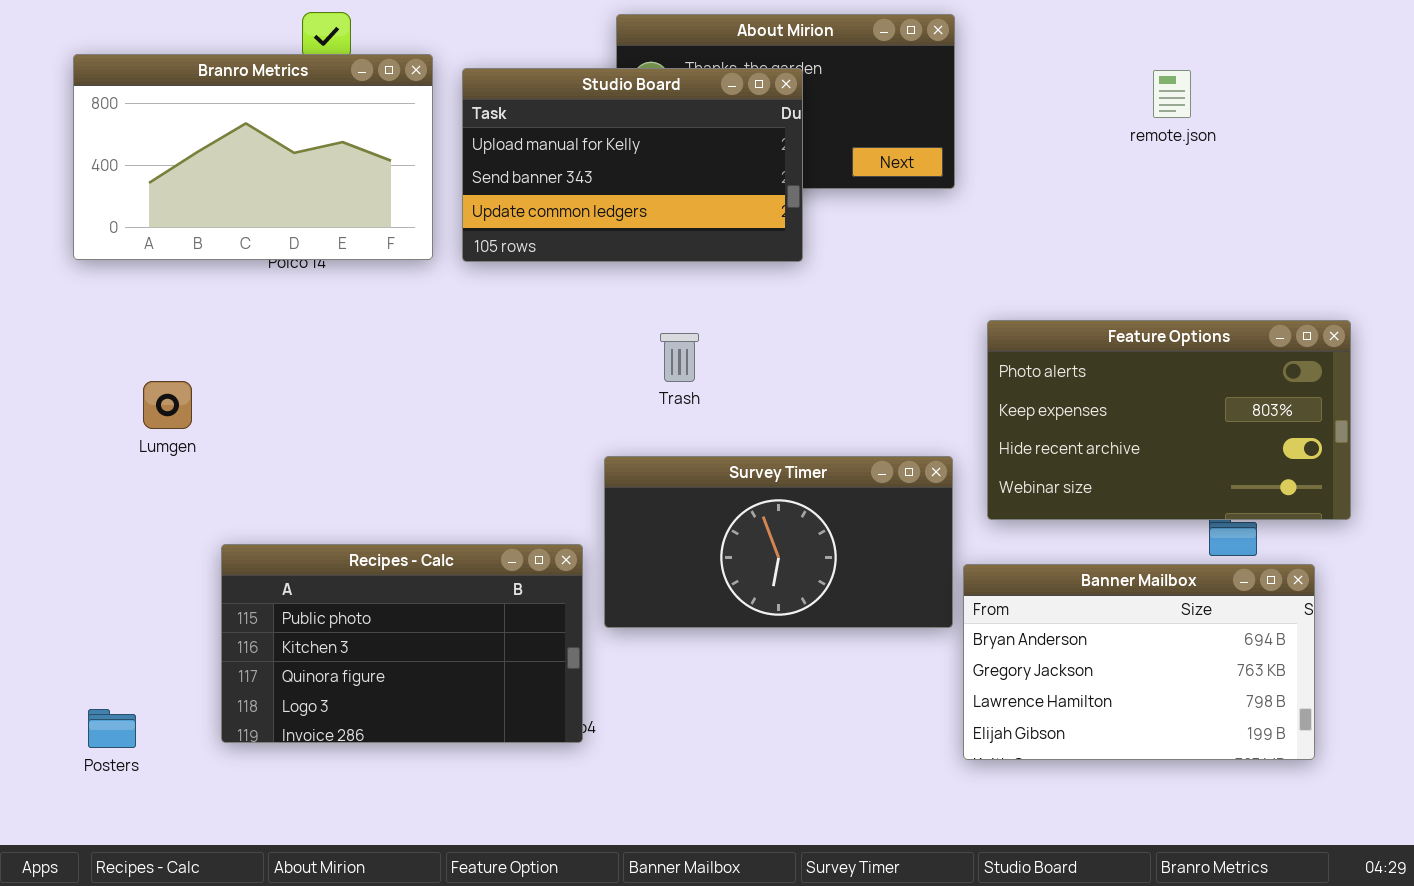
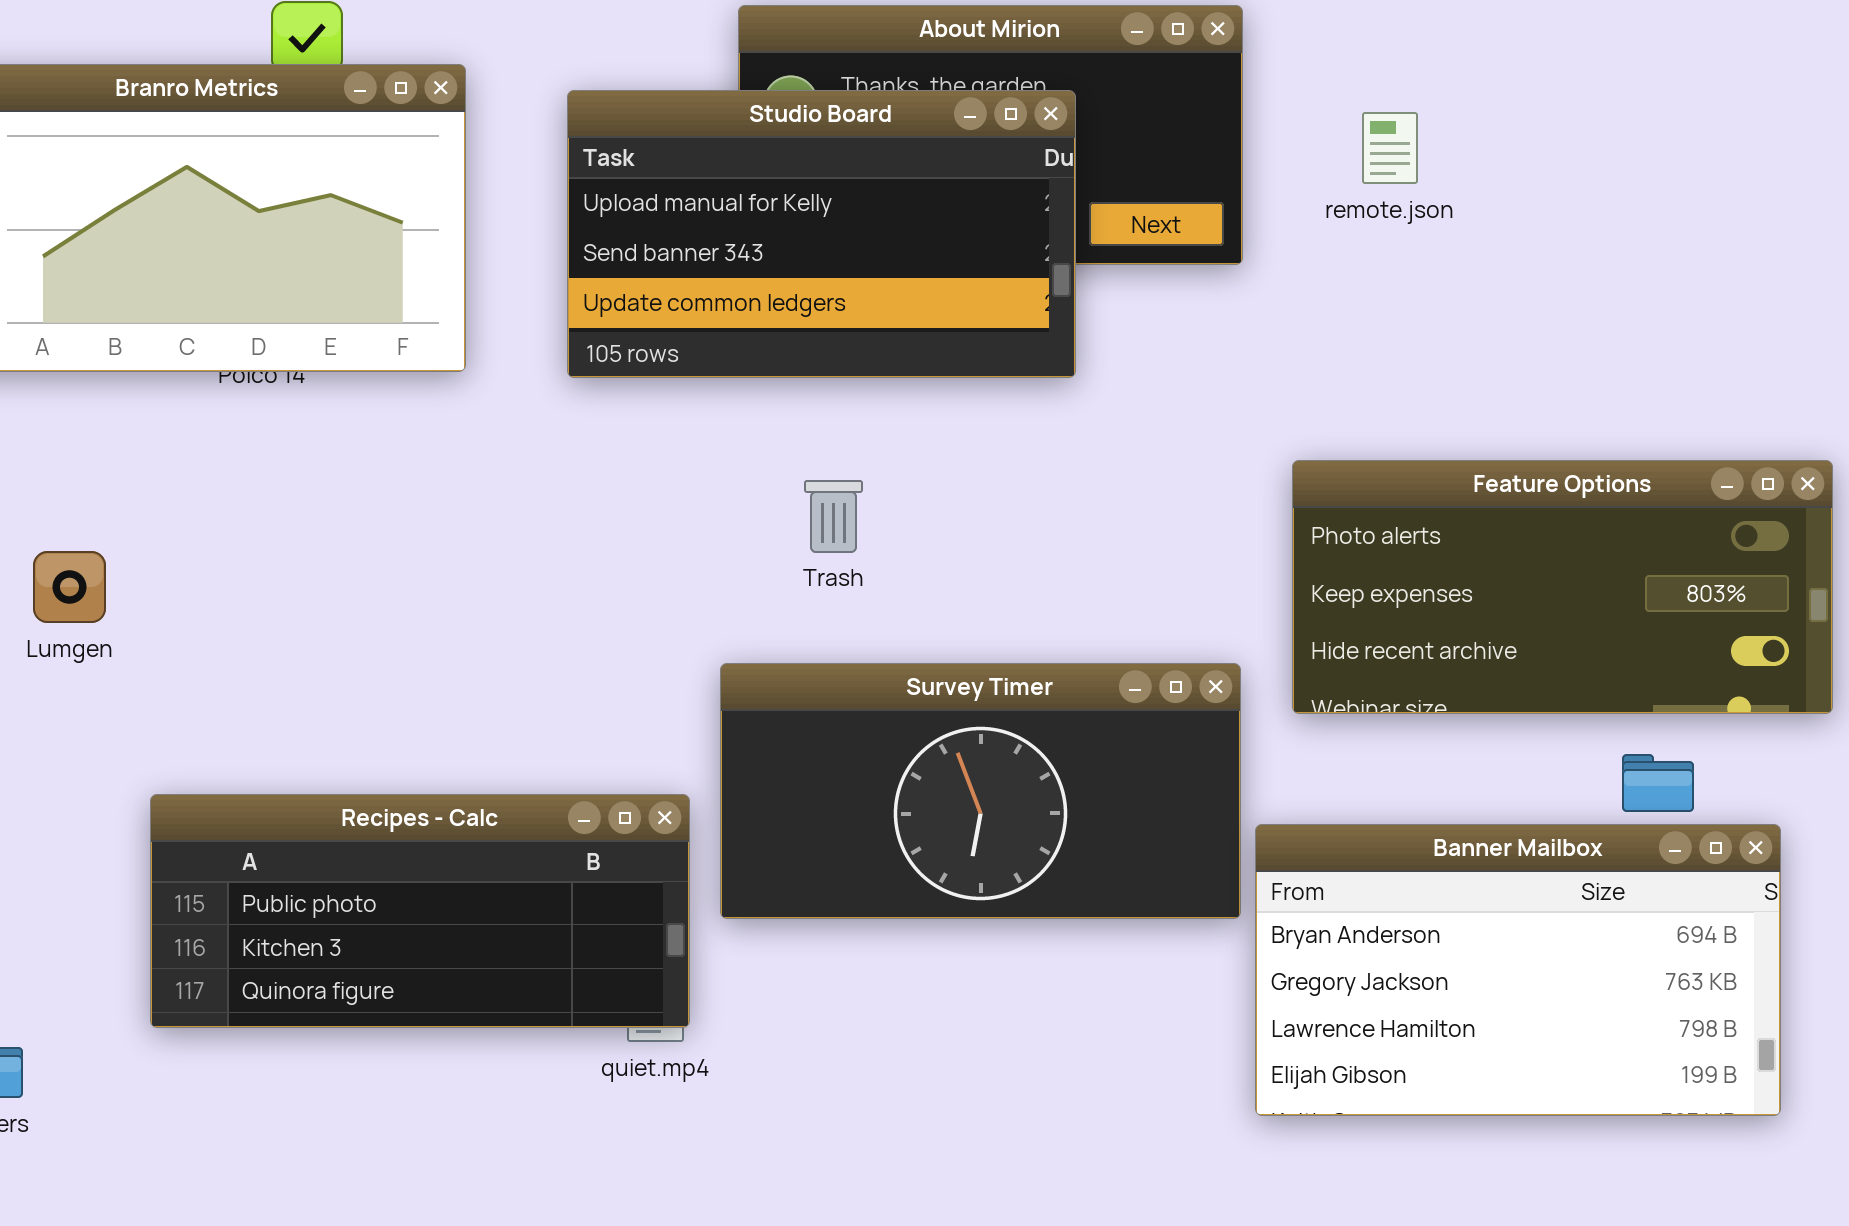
Studio Board: [462,68,803,262] -> [567,90,1076,378], moved
remote.json: [1153,70,1191,118] -> [1362,112,1418,184], moved
Feature Options: [987,320,1351,520] -> [1292,460,1833,714], resized
Recipes - Calc: [221,544,583,743] -> [150,794,690,1028], resized

